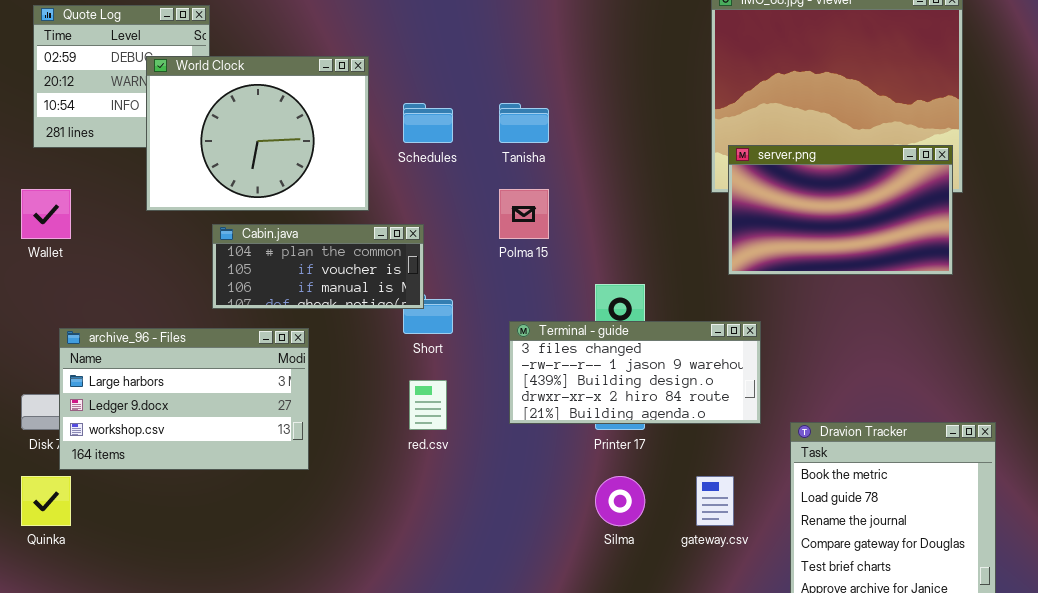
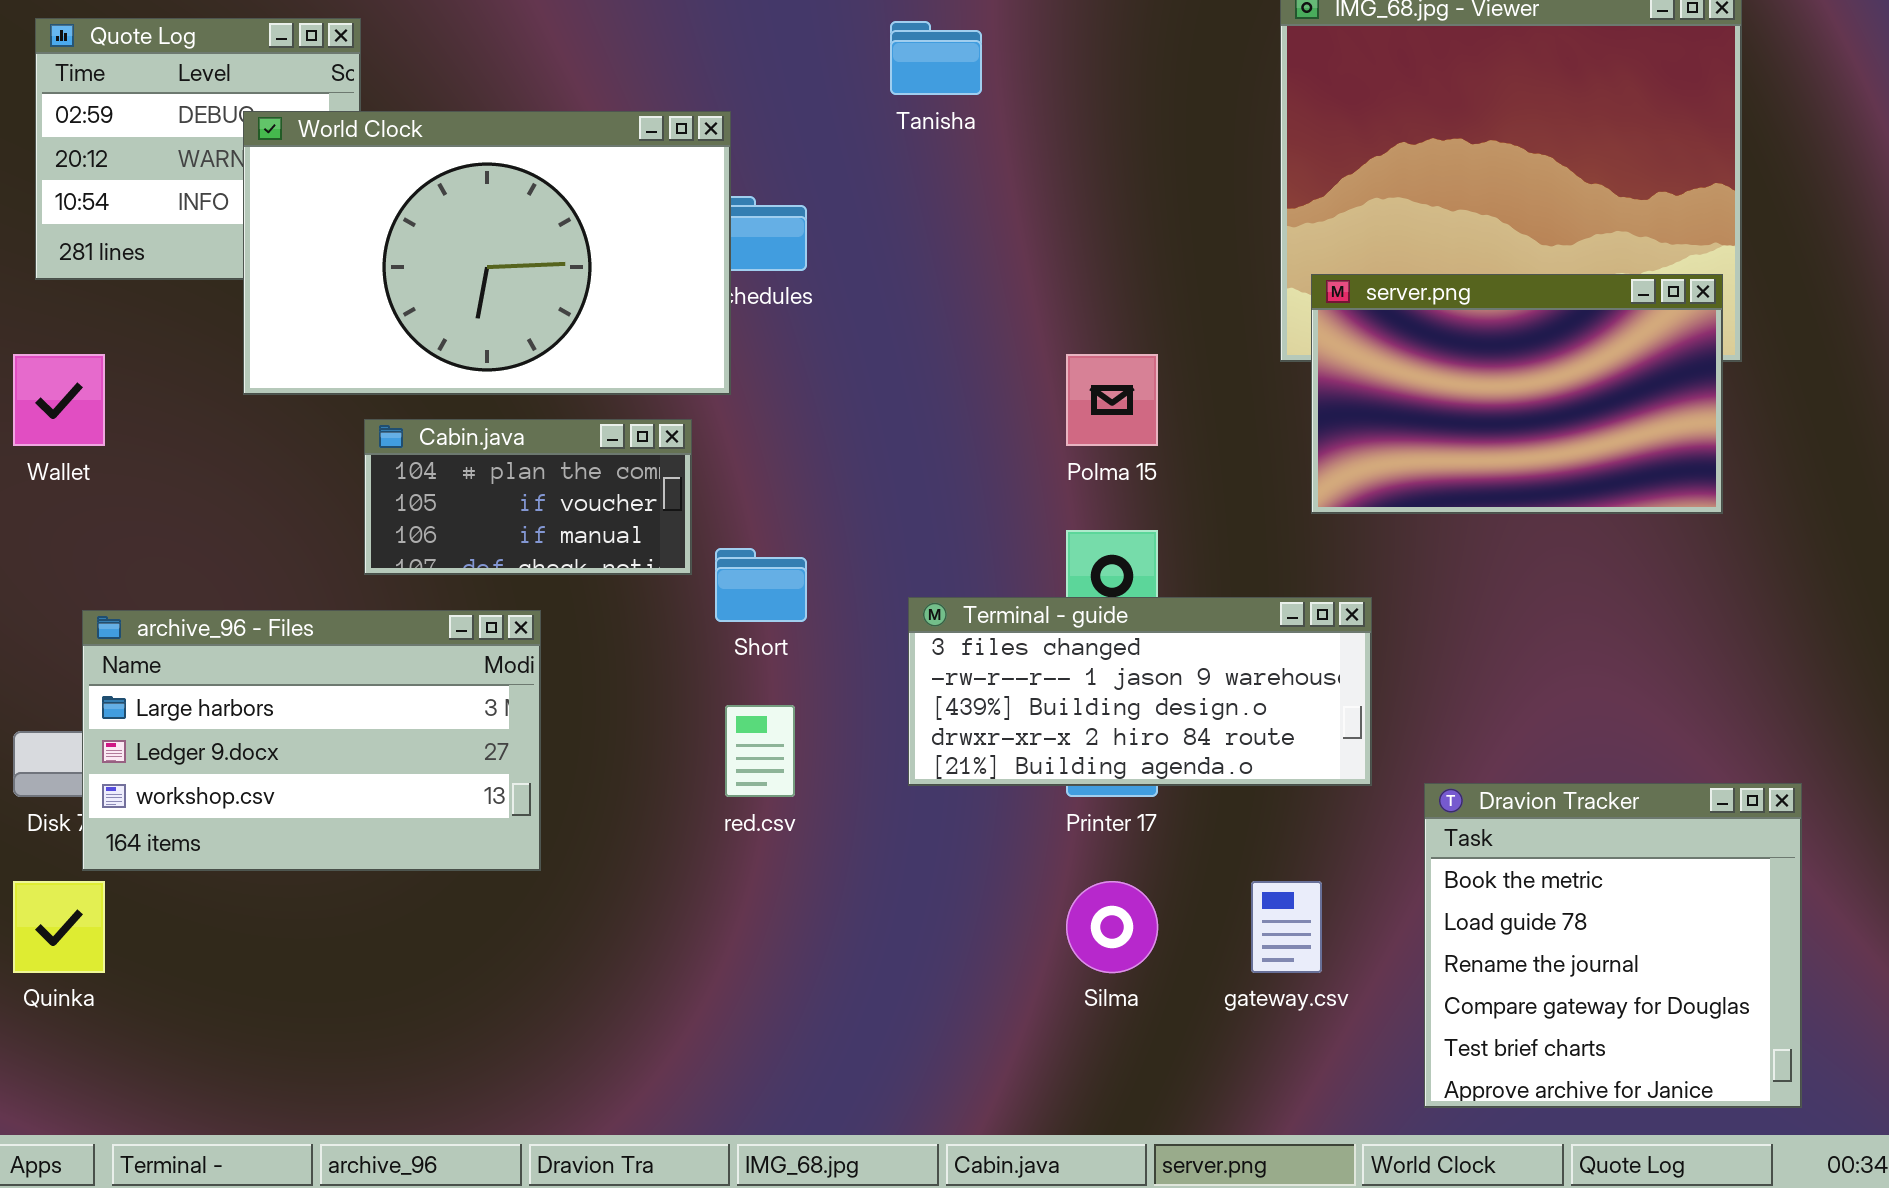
World Clock: [146,56,369,211] -> [243,111,731,395], resized
Tanisha: [499,103,549,143] -> [890,21,982,95], moved
Polma 15: [499,189,549,239] -> [1066,354,1158,446], moved
Cabin.java: [212,224,424,309] -> [364,419,692,575], resized

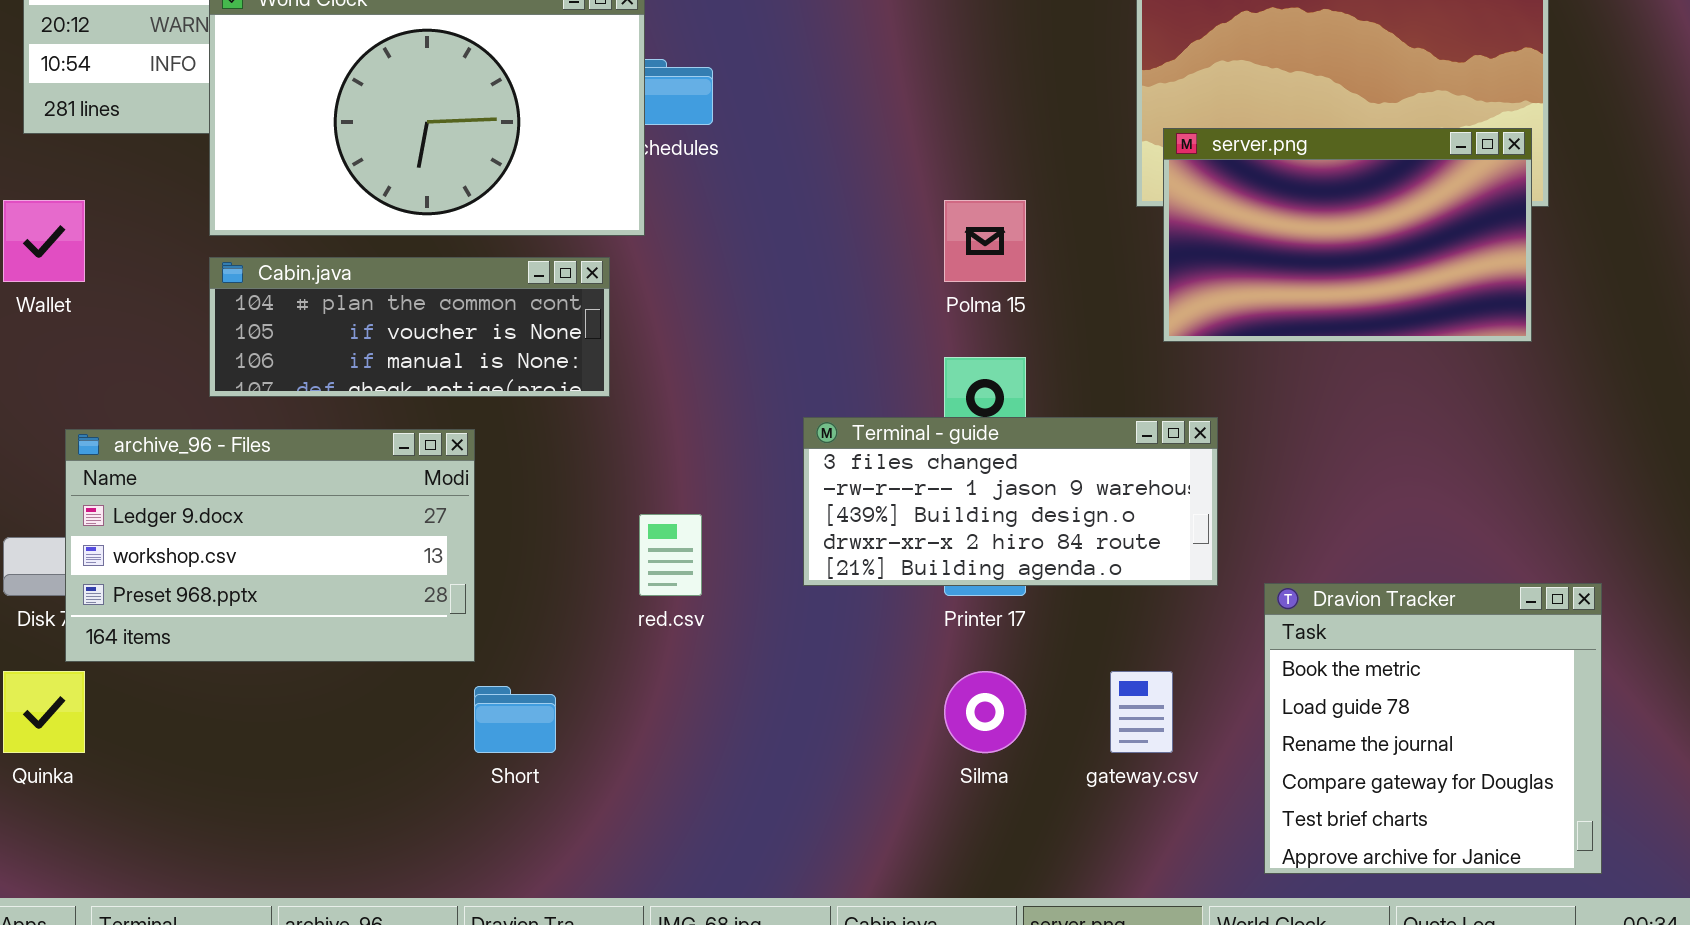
Cabin.java: [364,419,692,575] -> [209,257,610,397], resized
Short: [715,548,807,622] -> [474,686,556,753], moved
archive_96 - Files: [82,610,541,871] -> [65,429,475,662], scrolled down 1 row

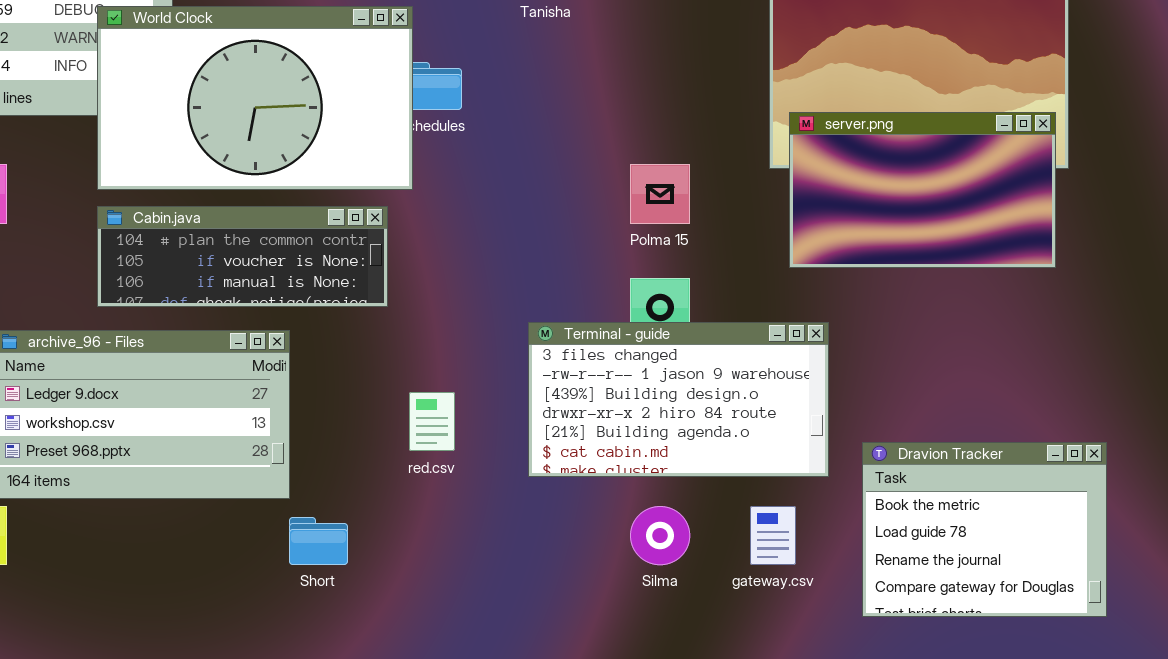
Terminal - guide: [803,417,1218,586] -> [528,322,829,477], resized
Dravion Tracker: [1264,583,1602,874] -> [862,442,1107,617], resized

